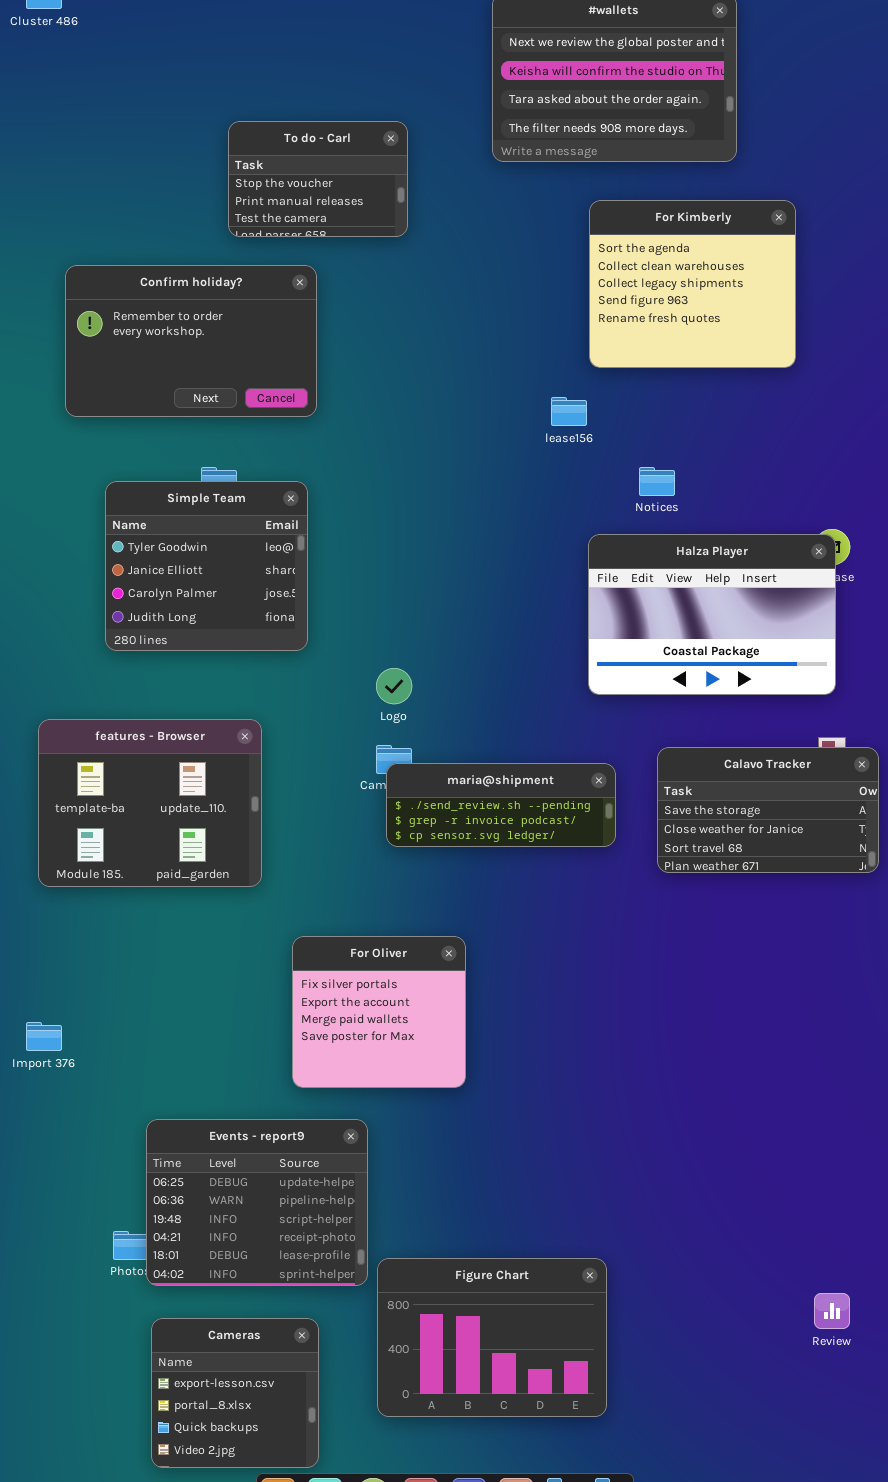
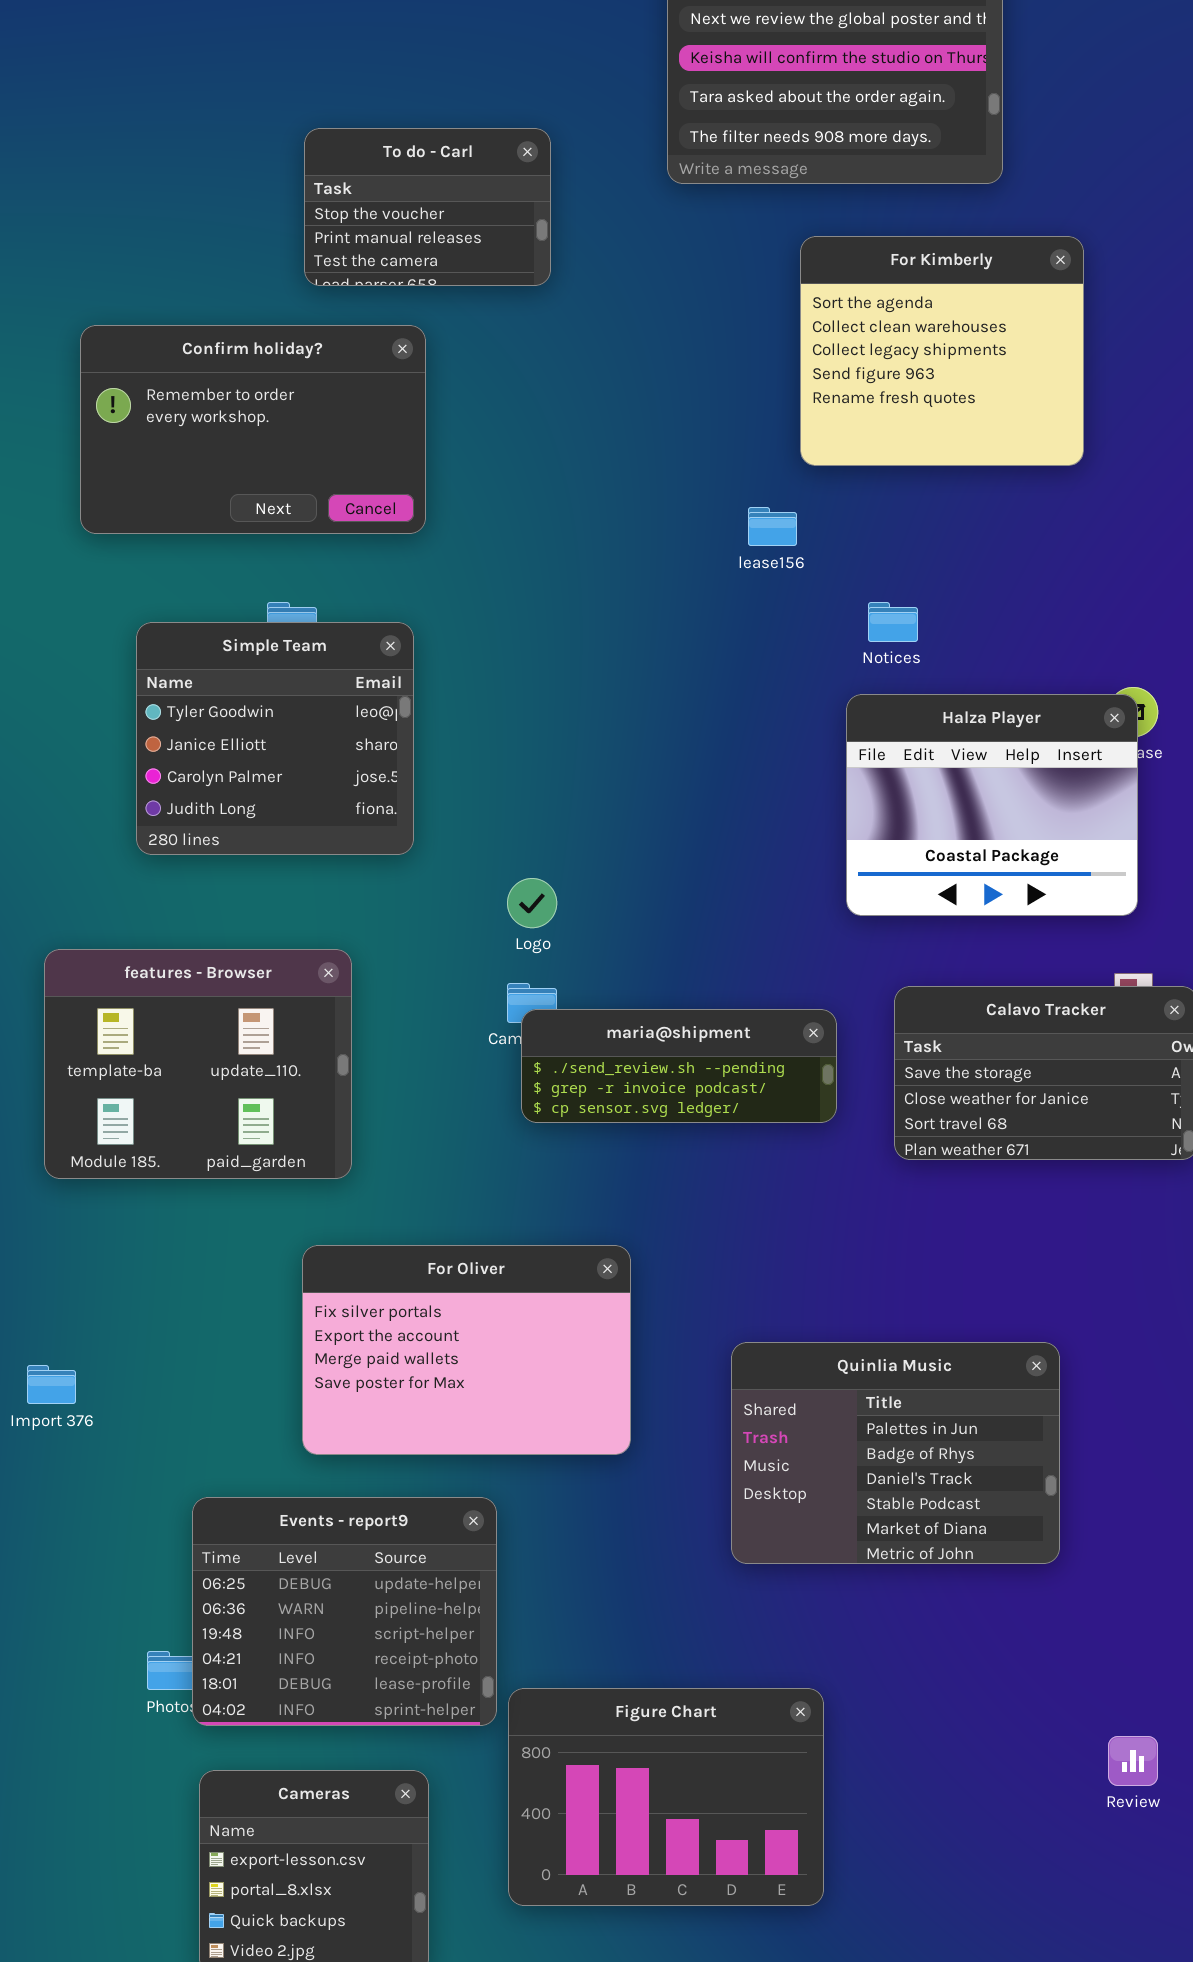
Halza Player: [588,534,836,695] -> [846,694,1138,916], resized
For Oliver: [292,936,466,1088] -> [302,1245,631,1455], resized
Quinlia Music: none -> [731,1342,1060,1564], opened

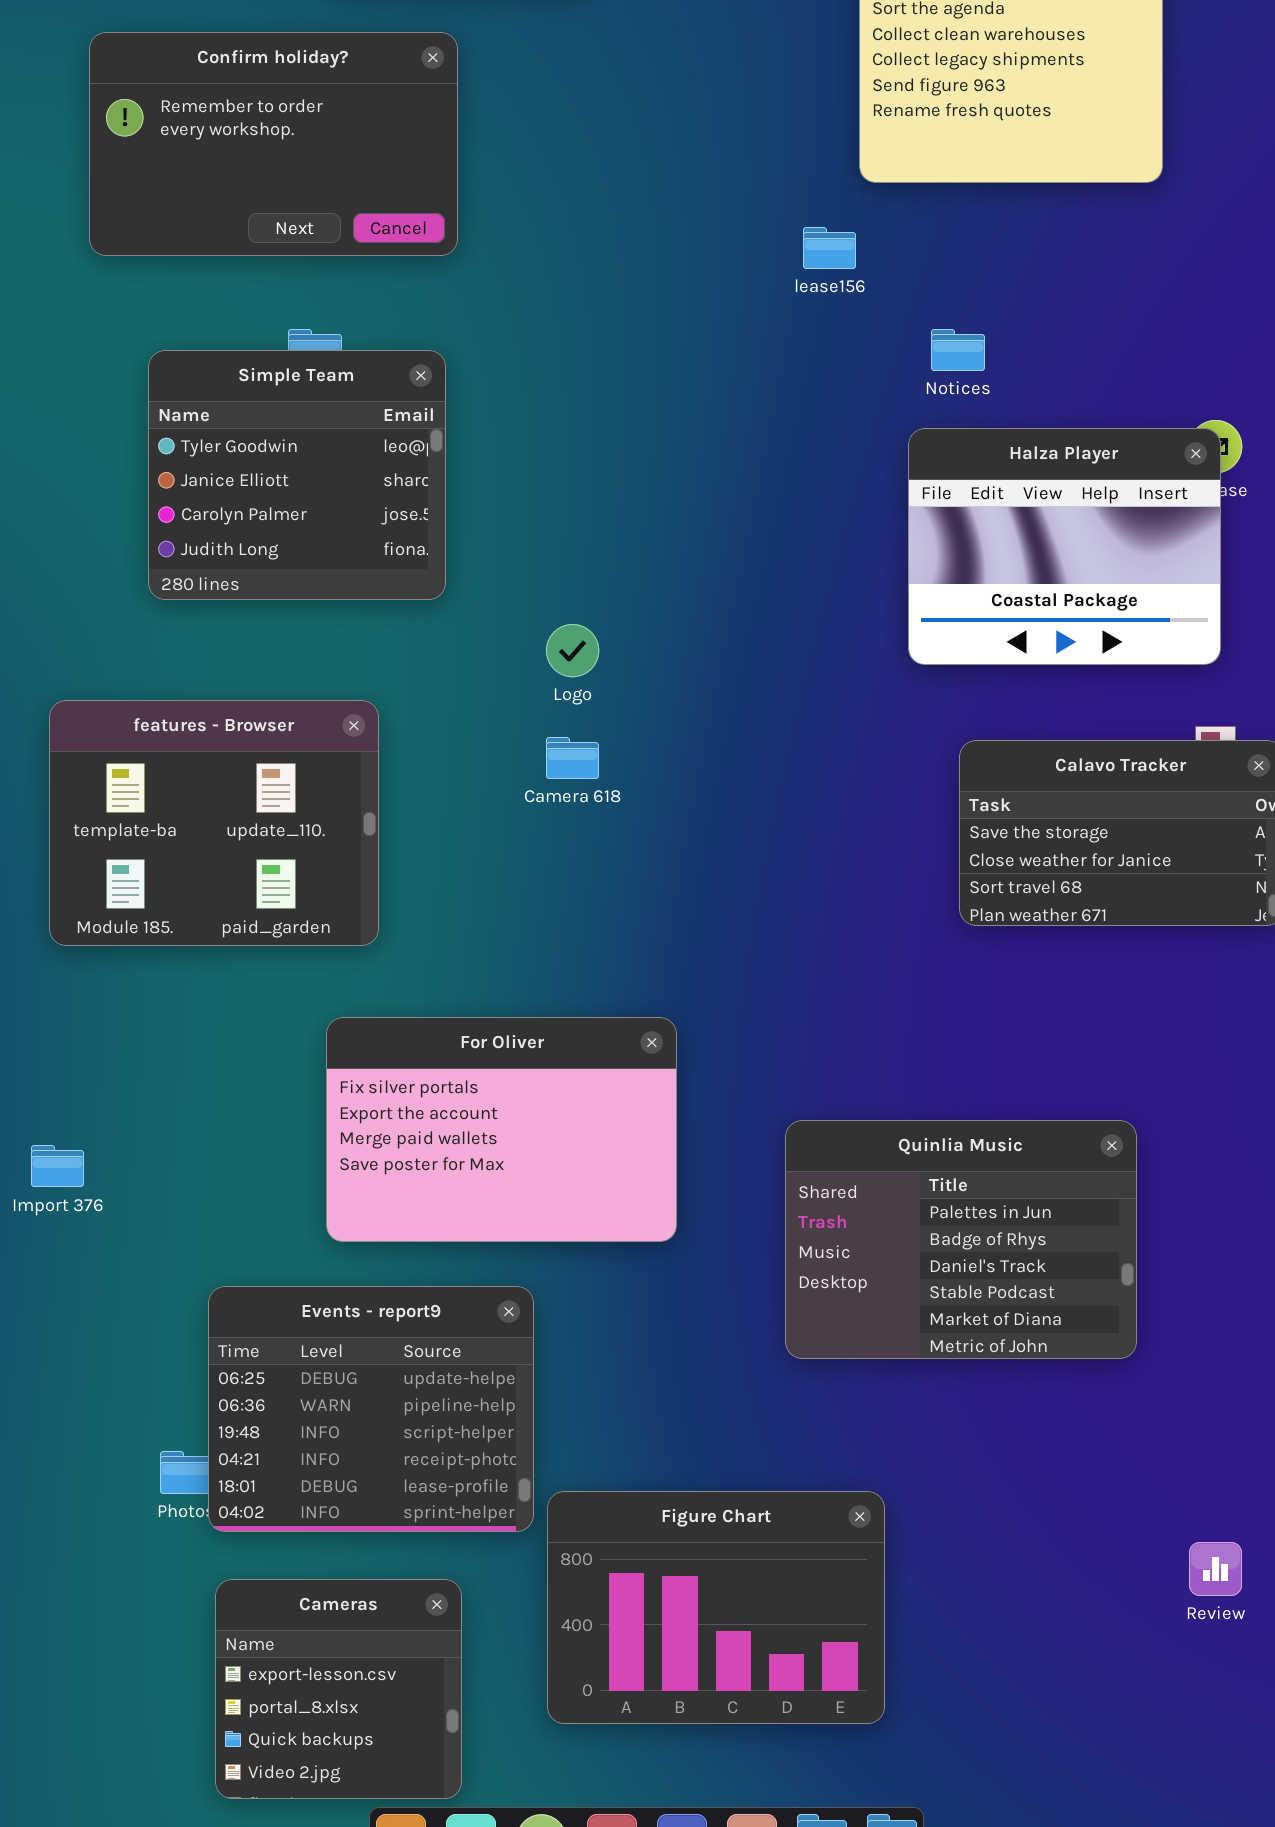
maria@shipment: [521,1009,837,1123] -> none, closed

